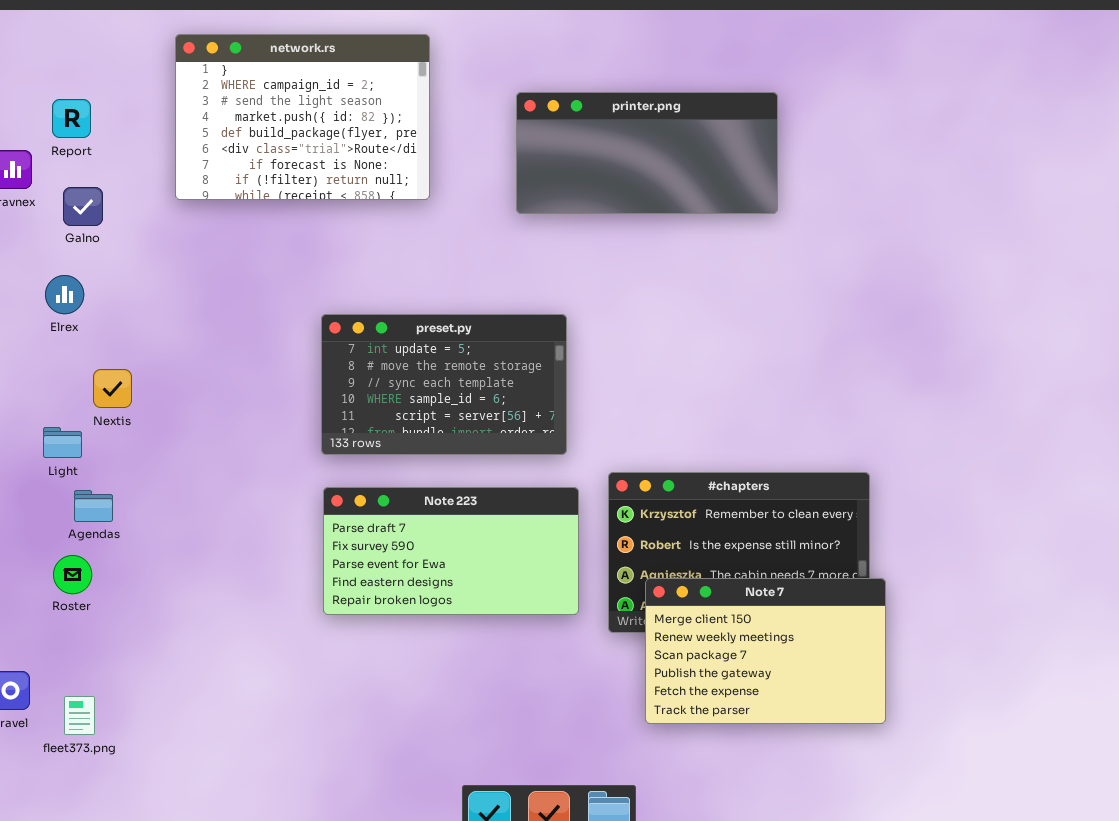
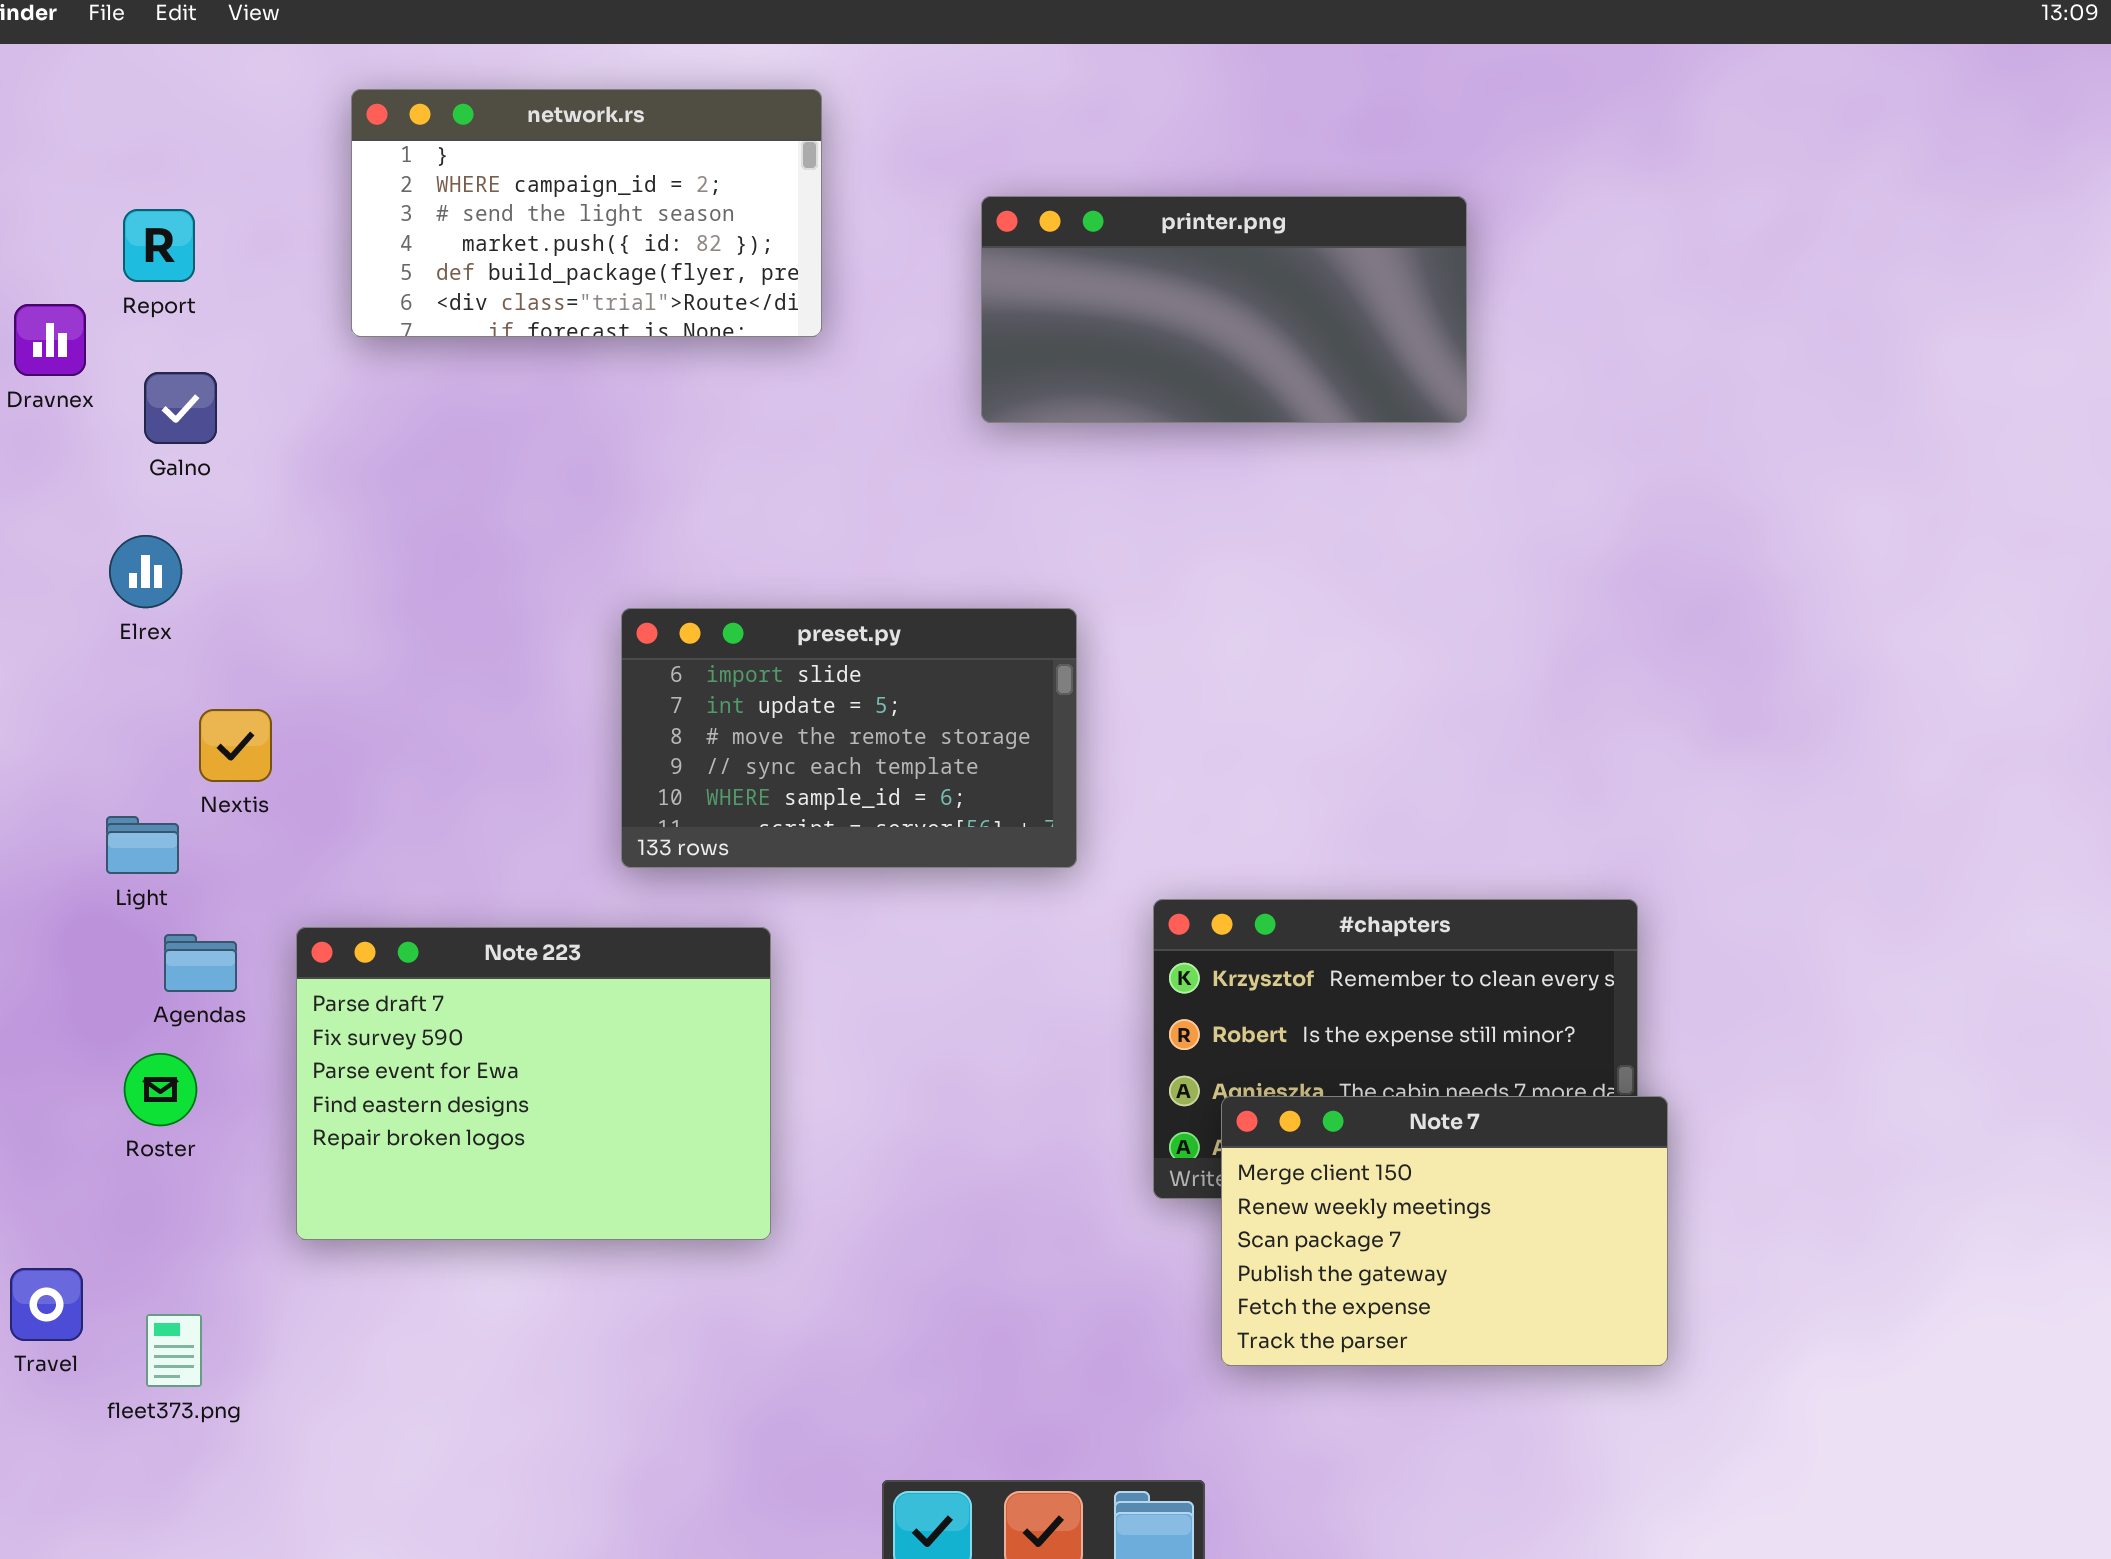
network.rs: [175,34,430,200] -> [351,89,822,337], resized
preset.py: [321,314,567,455] -> [621,608,1077,868], scrolled up 1 row
Note 223: [323,487,579,615] -> [296,927,771,1240], moved, resized

